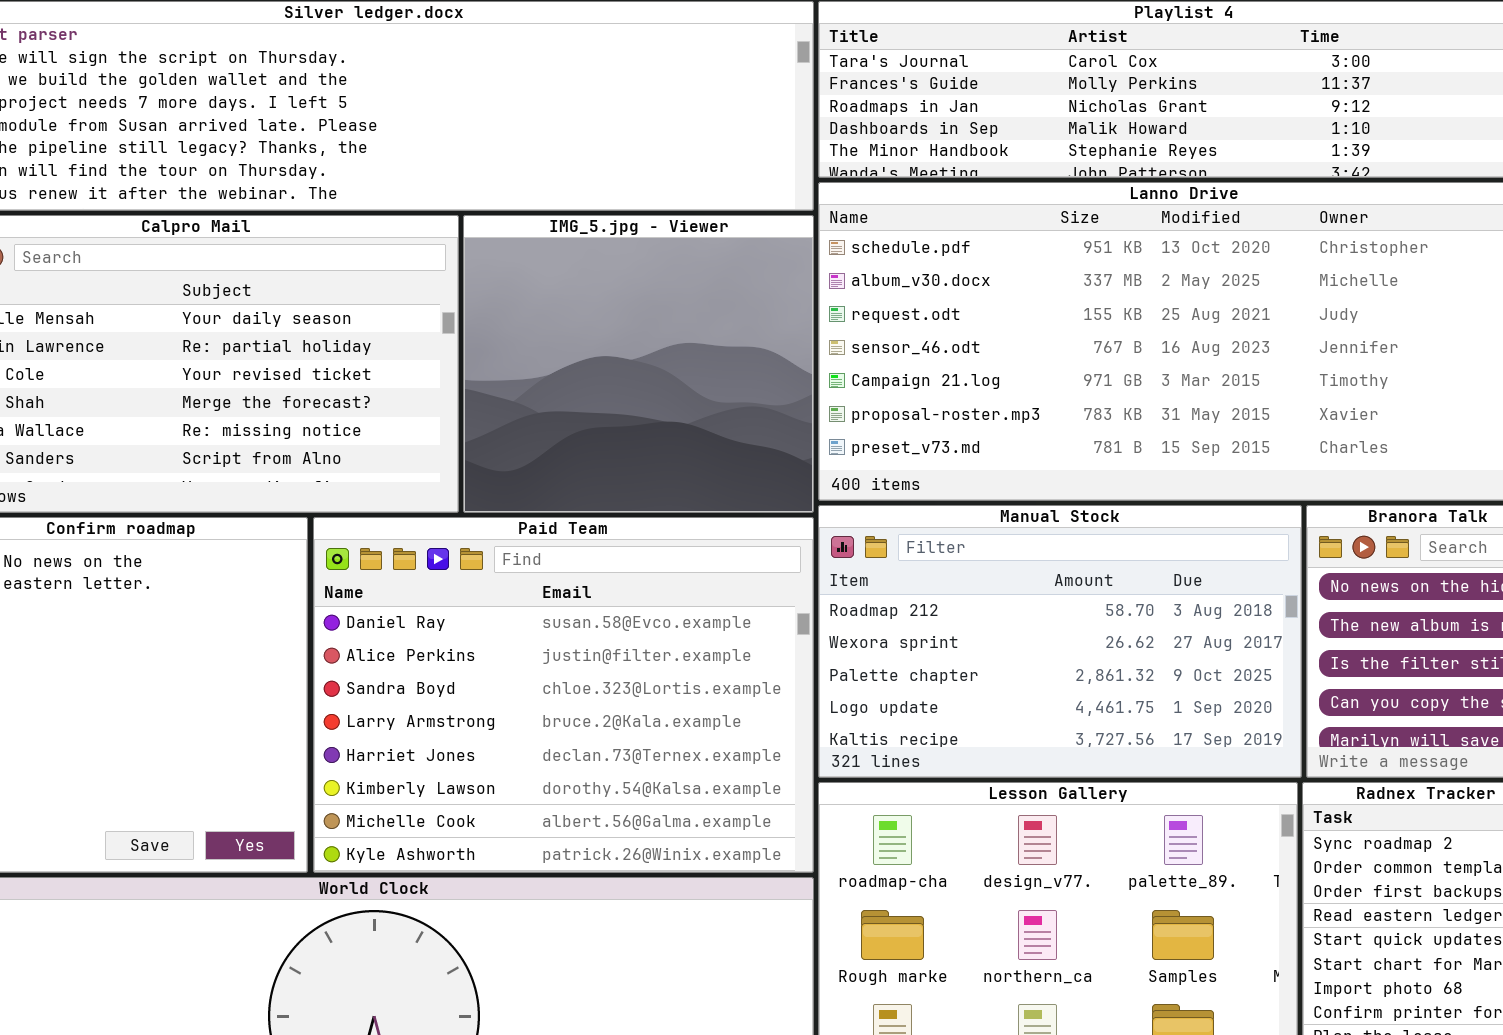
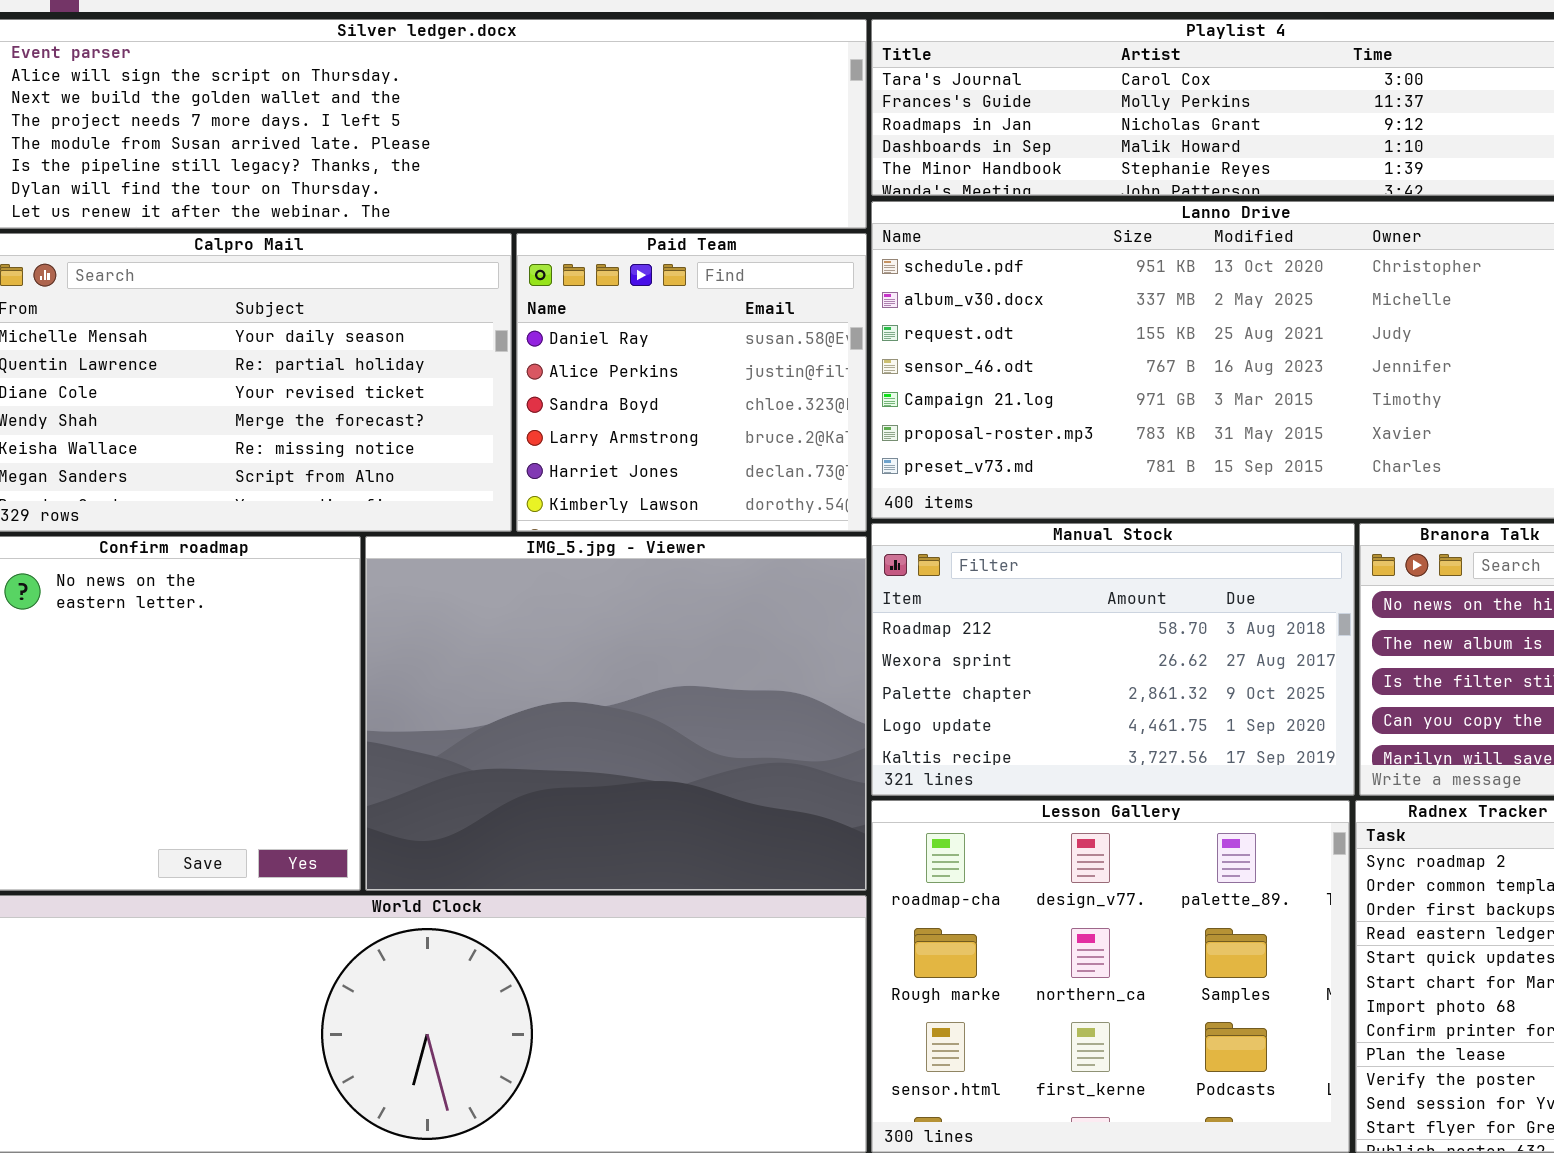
IMG_5.jpg - Viewer: [463,215,814,513] -> [365,536,867,891], moved, resized
Paid Team: [313,517,814,873] -> [516,233,867,532], moved, resized

